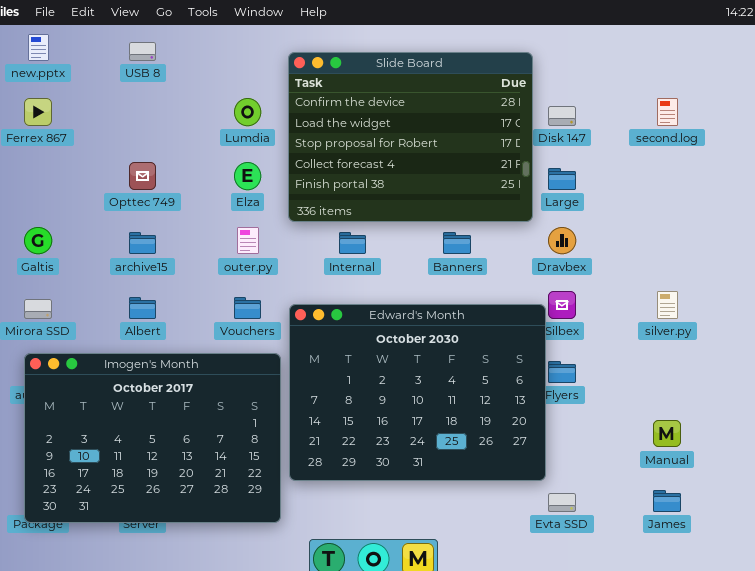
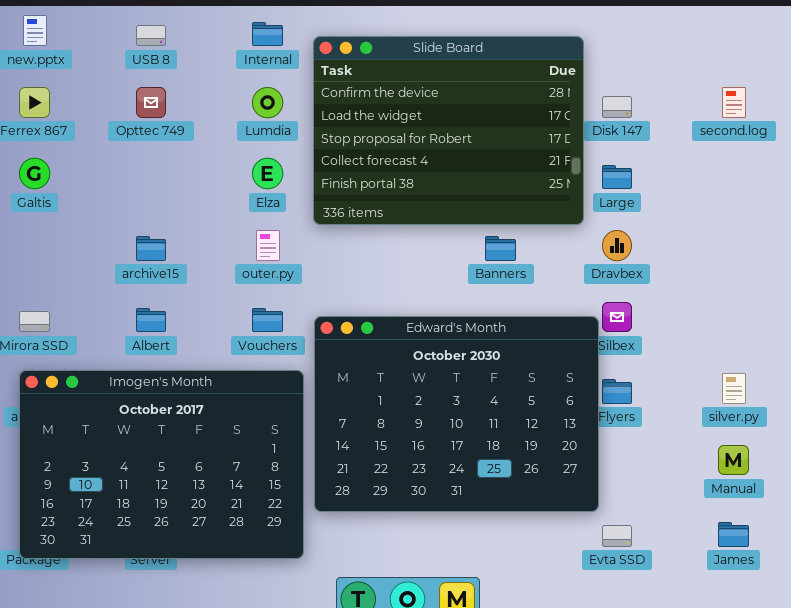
Opttec 749: [129,162,156,190] -> [136,87,166,118], moved
Galtis: [24,227,52,254] -> [19,158,50,189], moved
Internal: [339,232,366,254] -> [252,22,283,46], moved
silver.py: [657,291,678,319] -> [722,373,746,404], moved

